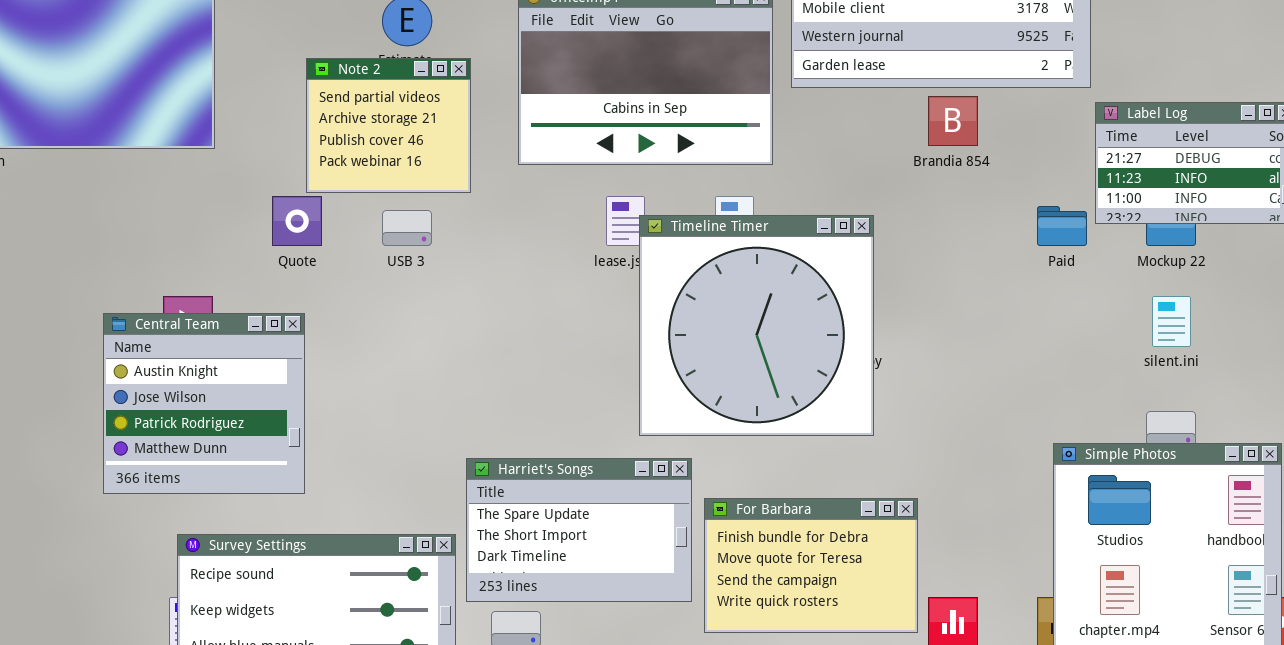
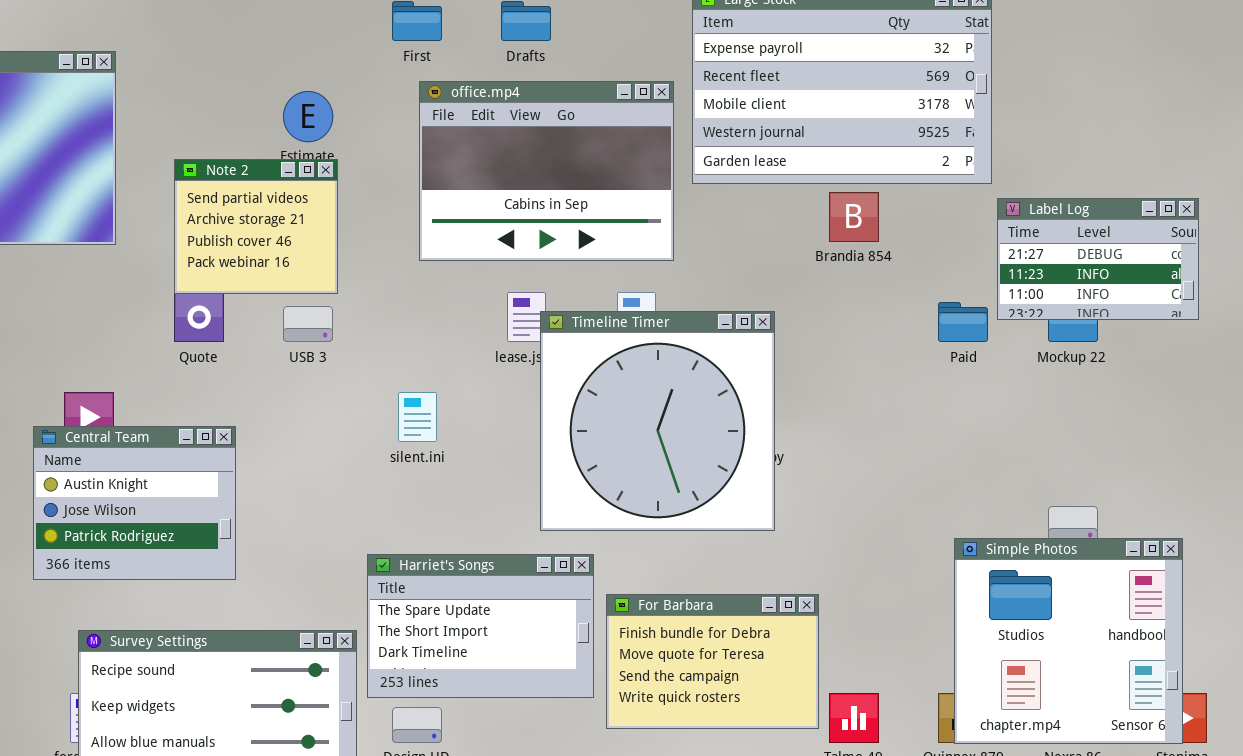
Note 2: [306,58,471,193] -> [174,159,338,294], moved
silent.ini: [1152,296,1191,347] -> [398,392,437,442], moved
Central Team: [103,313,305,494] -> [33,426,236,580], moved, resized

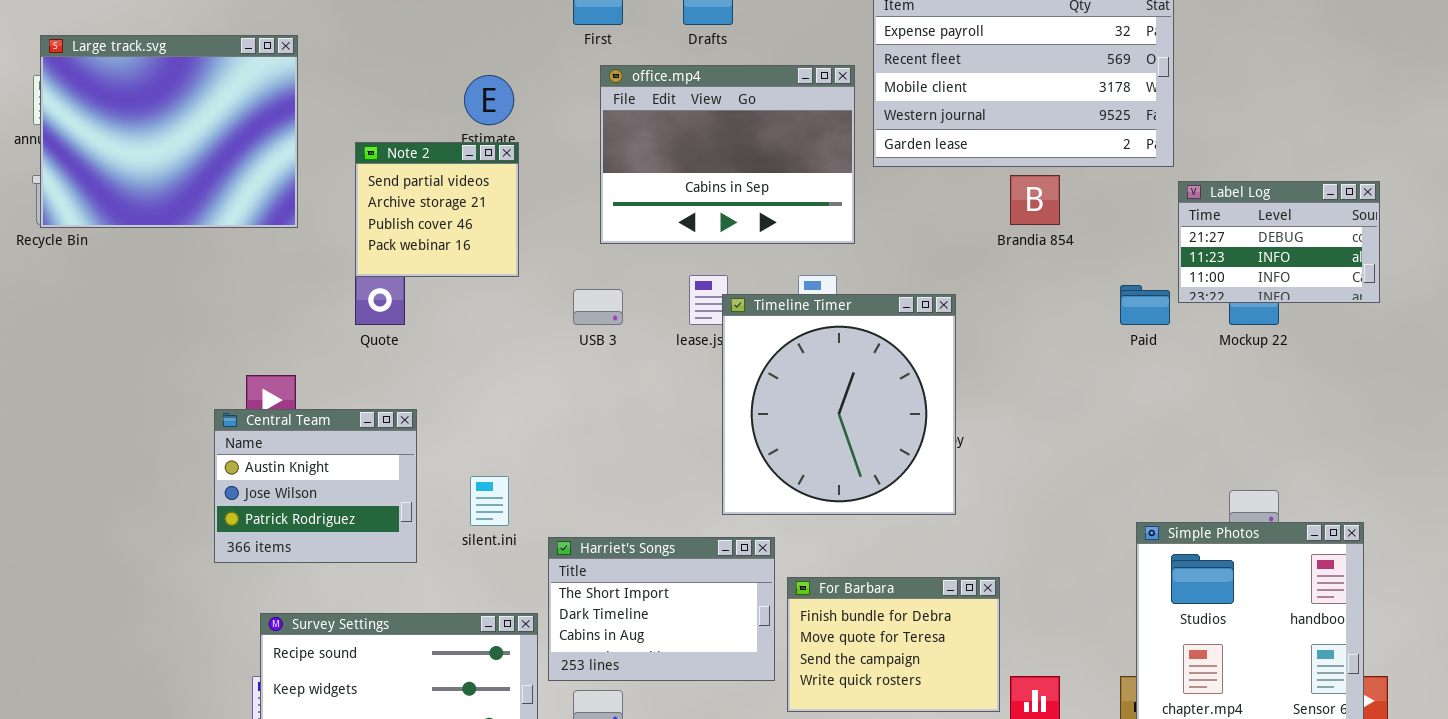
USB 3: [283,306,333,342] -> [573,289,623,325], moved
silent.ini: [398,392,437,442] -> [470,476,509,526], moved
Harriet's Songs: [367,554,594,698] -> [548,537,775,681], scrolled down 1 row

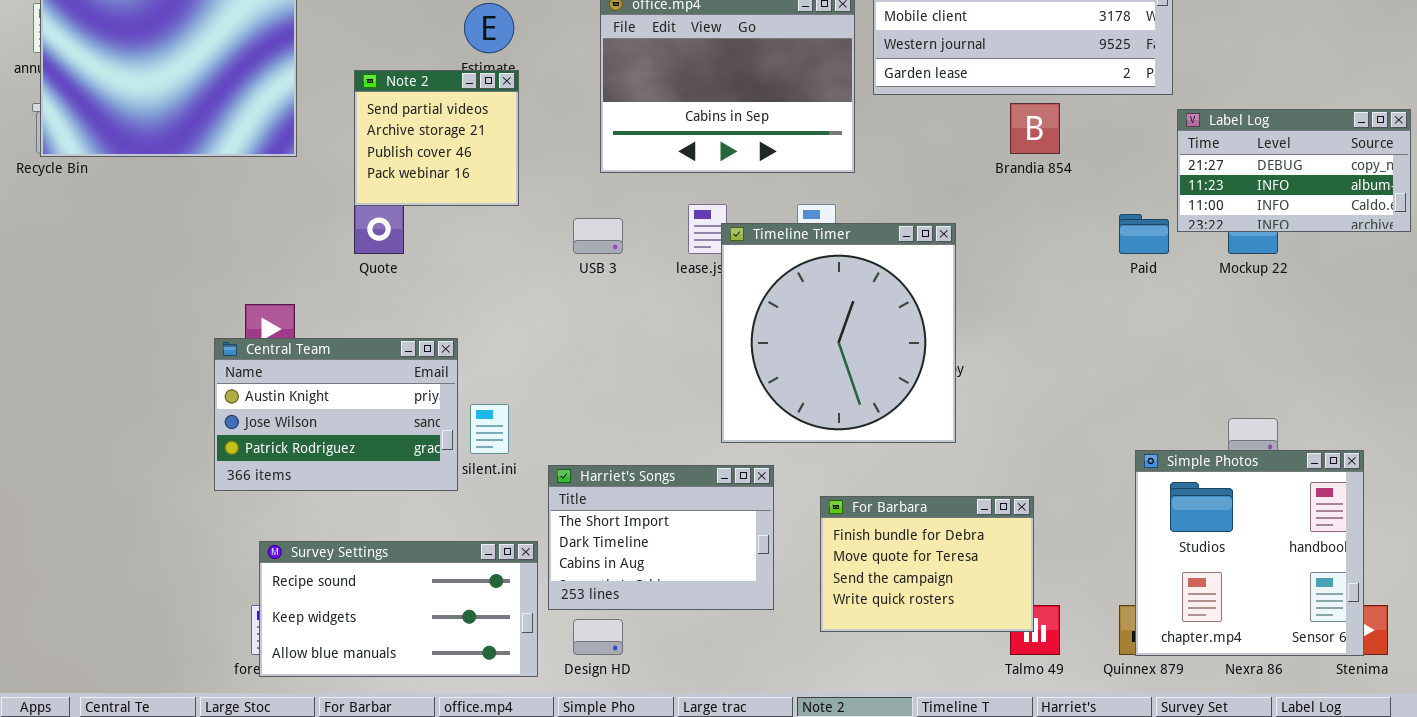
Label Log: [1178,181,1380,303] -> [1177,109,1411,232], resized
Central Team: [214,409,417,563] -> [214,338,458,491], resized
For Barbara: [787,577,1000,712] -> [820,496,1034,632], moved

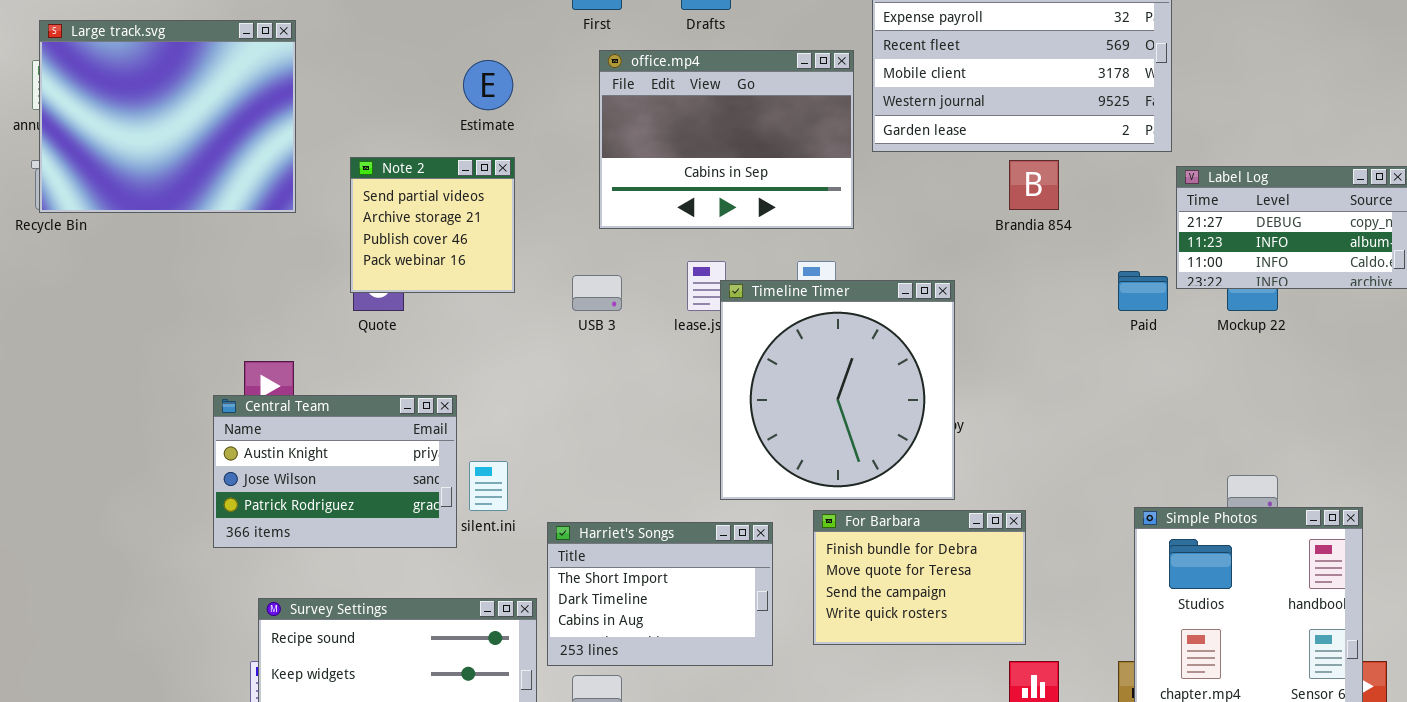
Note 2: [354,70,519,206] -> [350,157,515,293], moved
For Barbara: [820,496,1034,632] -> [813,510,1026,645], moved

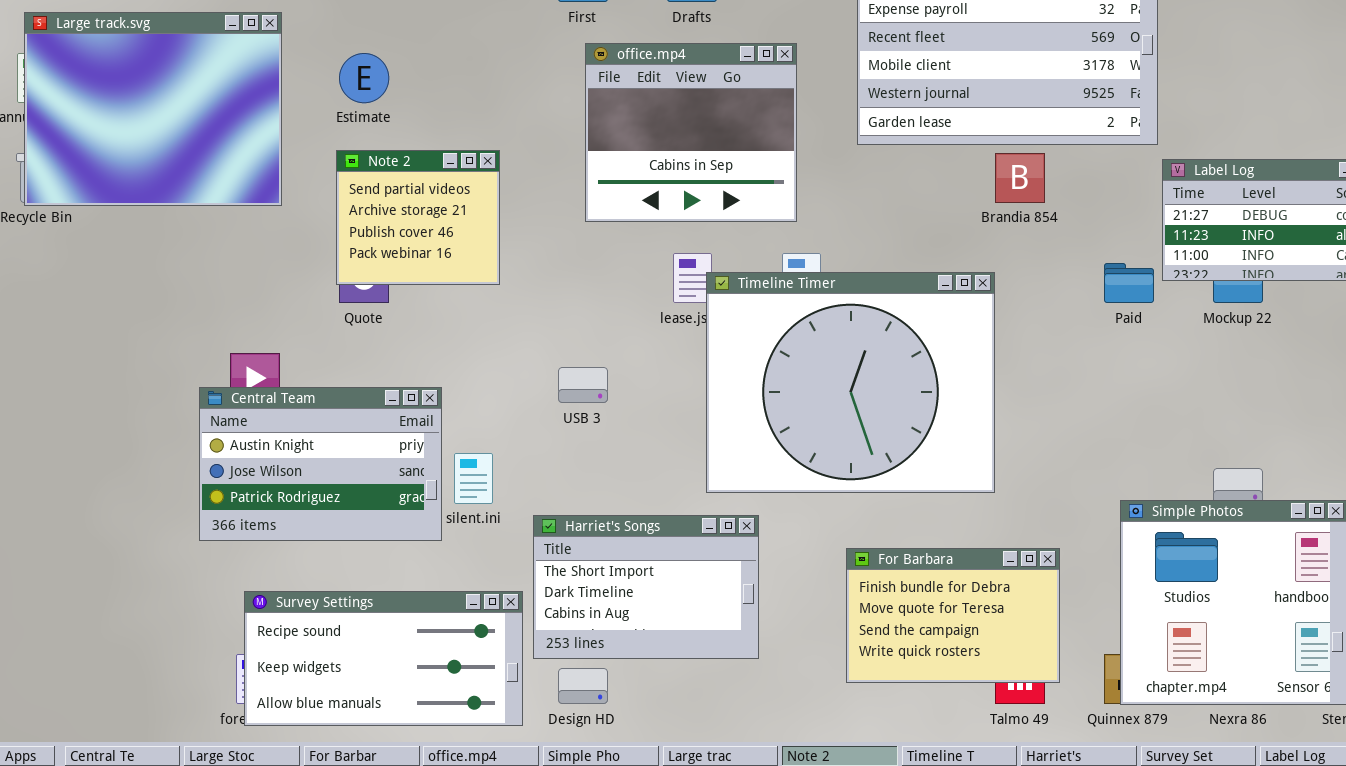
office.mp4: [599,50,854,229] -> [585,43,797,222], resized
Estimate: [463,60,513,110] -> [339,53,389,103], moved
USB 3: [572,275,622,311] -> [558,367,608,403], moved
Timeline Timer: [720,280,955,500] -> [706,272,995,493], resized
For Barbara: [813,510,1026,645] -> [846,548,1060,683], moved

